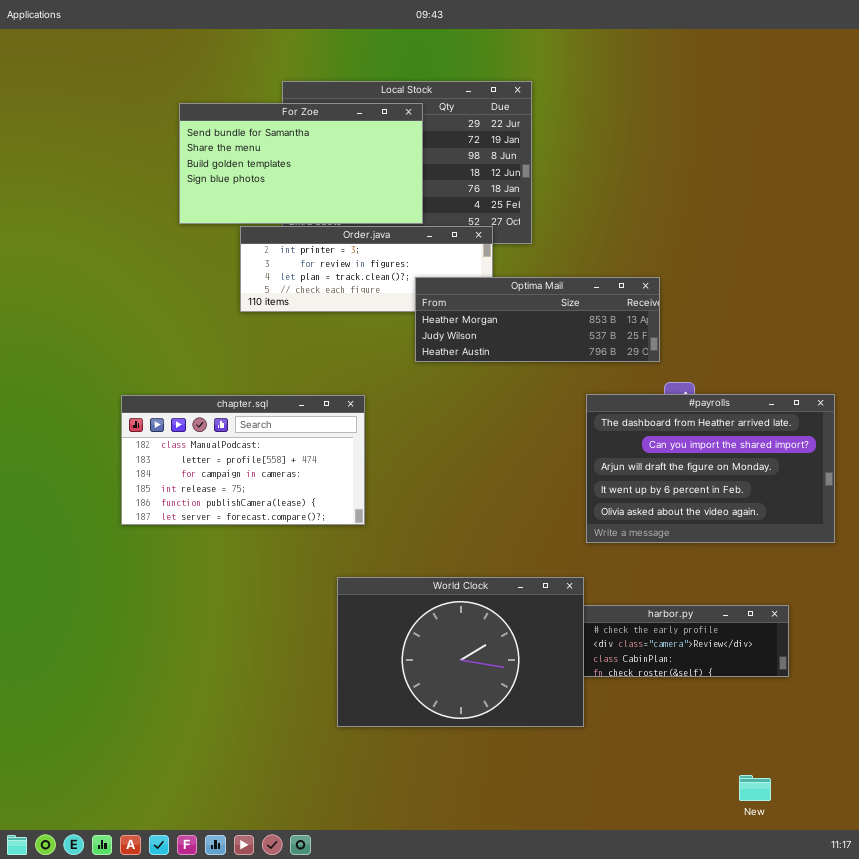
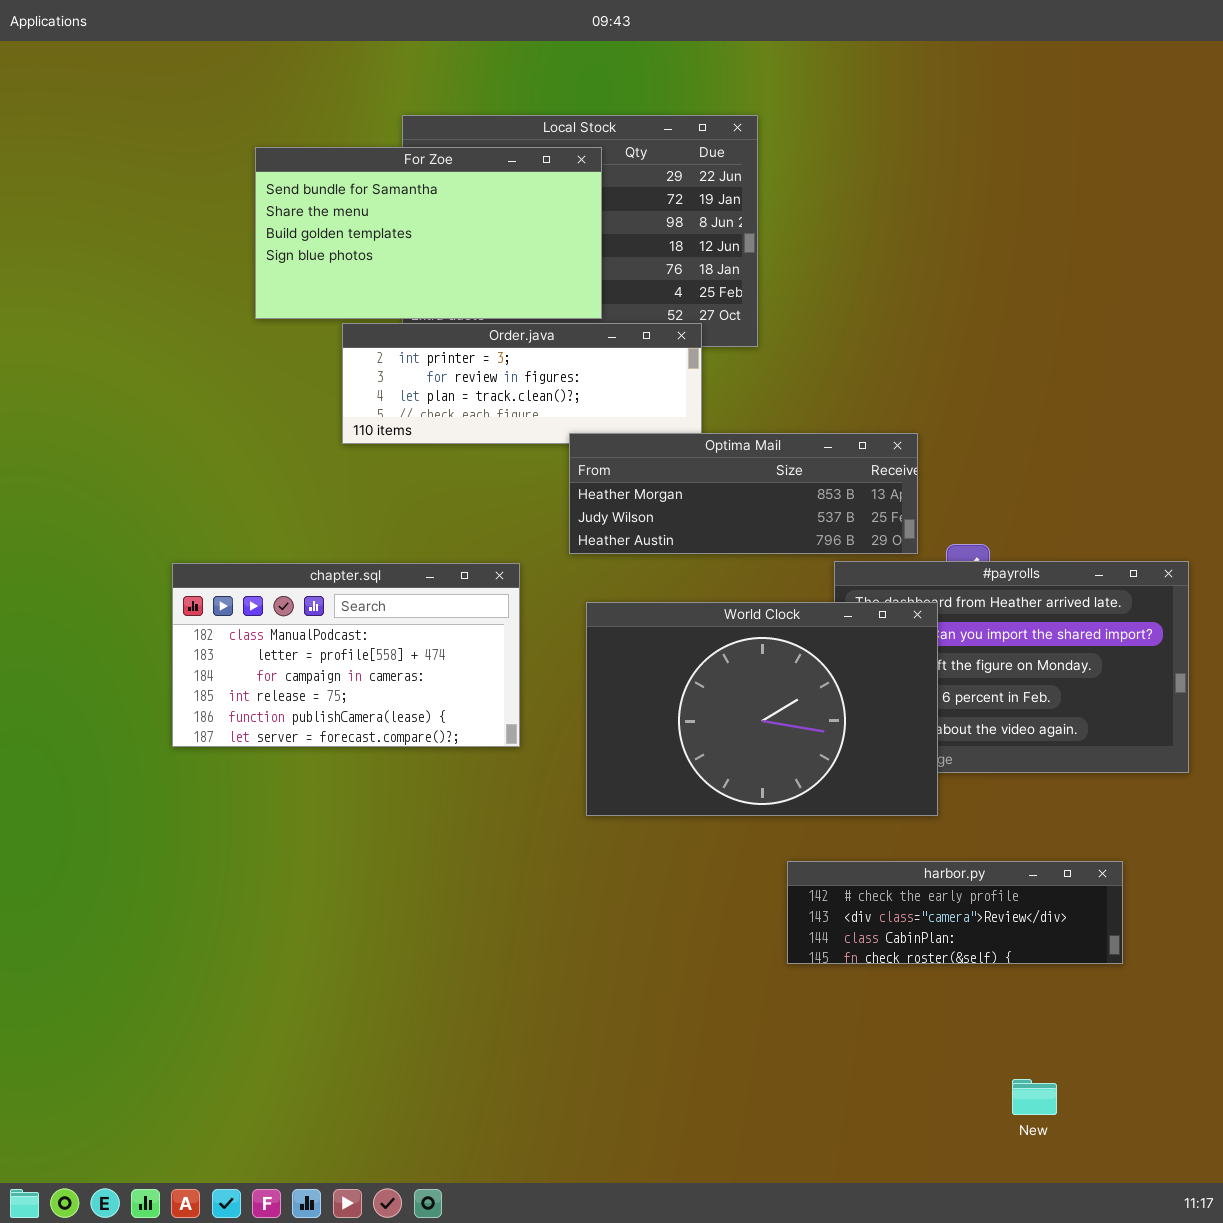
Optima Mail: [415,277,660,362] -> [569,433,918,554], moved
World Clock: [337,577,584,727] -> [586,602,938,816], moved
New: [739,775,771,801] -> [1012,1079,1057,1115], moved

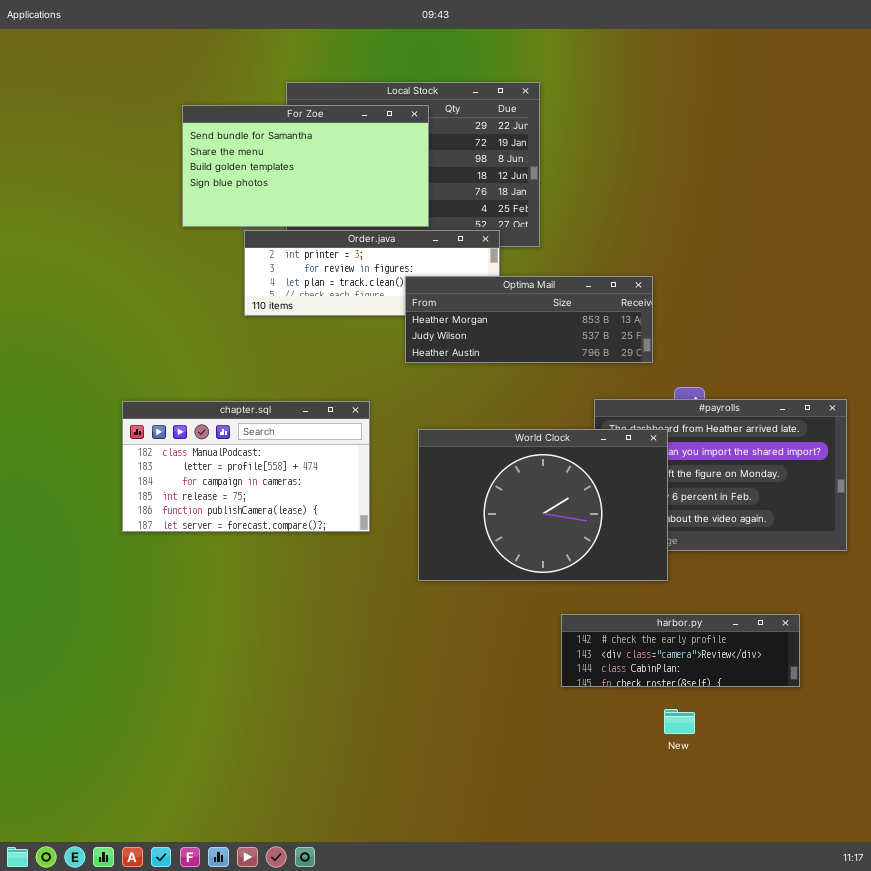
Optima Mail: [569,433,918,554] -> [405,276,653,363], moved
New: [1012,1079,1057,1115] -> [664,709,695,734], moved

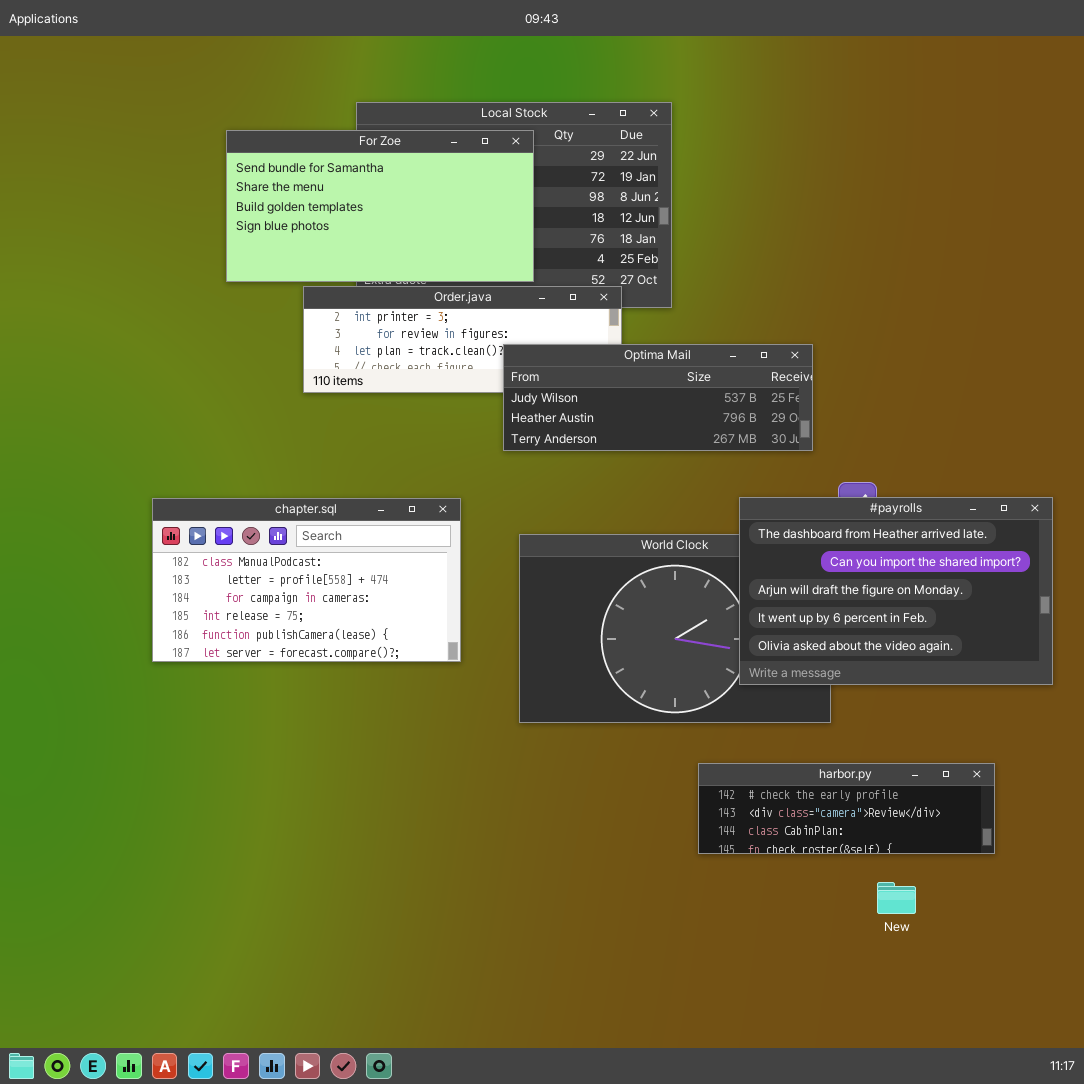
Optima Mail: [405,276,653,363] -> [503,344,813,451], scrolled down 1 row
#payrolls: [594,399,847,551] -> [739,497,1053,685], raised
New: [664,709,695,734] -> [877,882,916,914], moved

